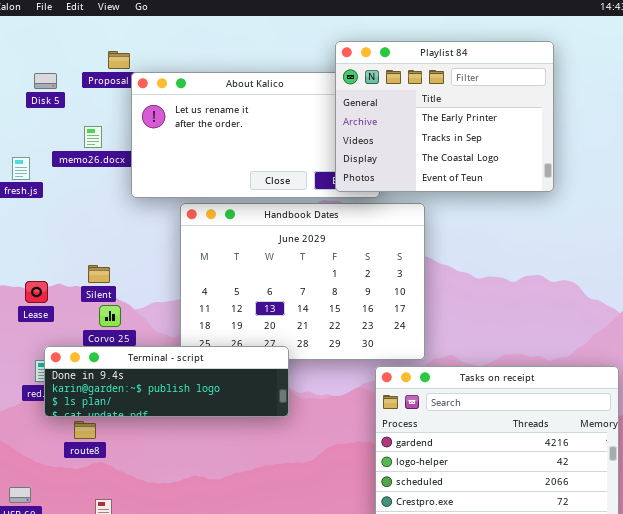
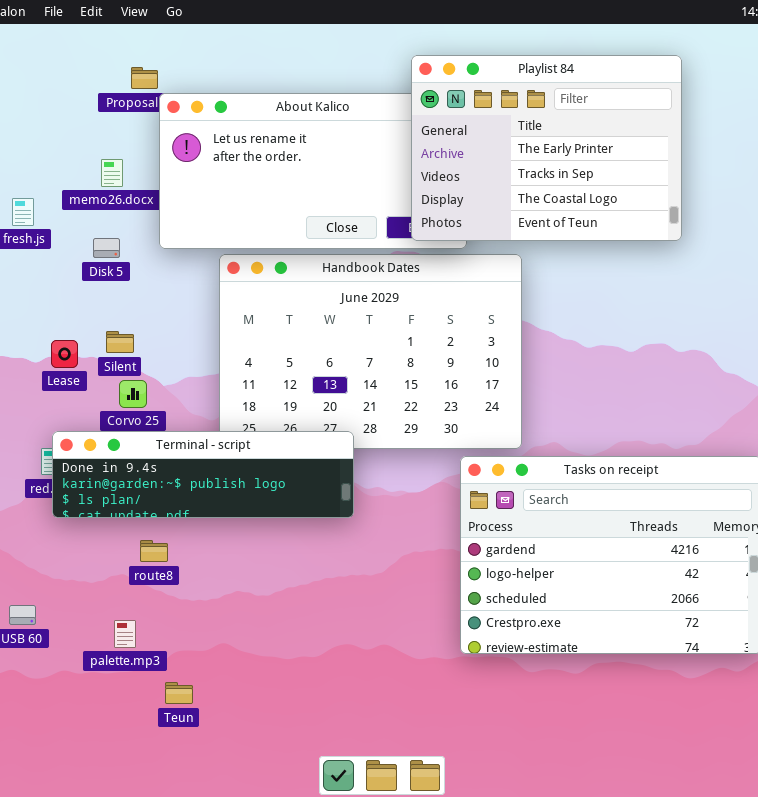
Disk 5: [34,73,57,89] -> [93,238,120,258], moved
Lease: [25,281,48,303] -> [51,340,78,368], moved
route8: [74,421,96,439] -> [140,540,168,562], moved

